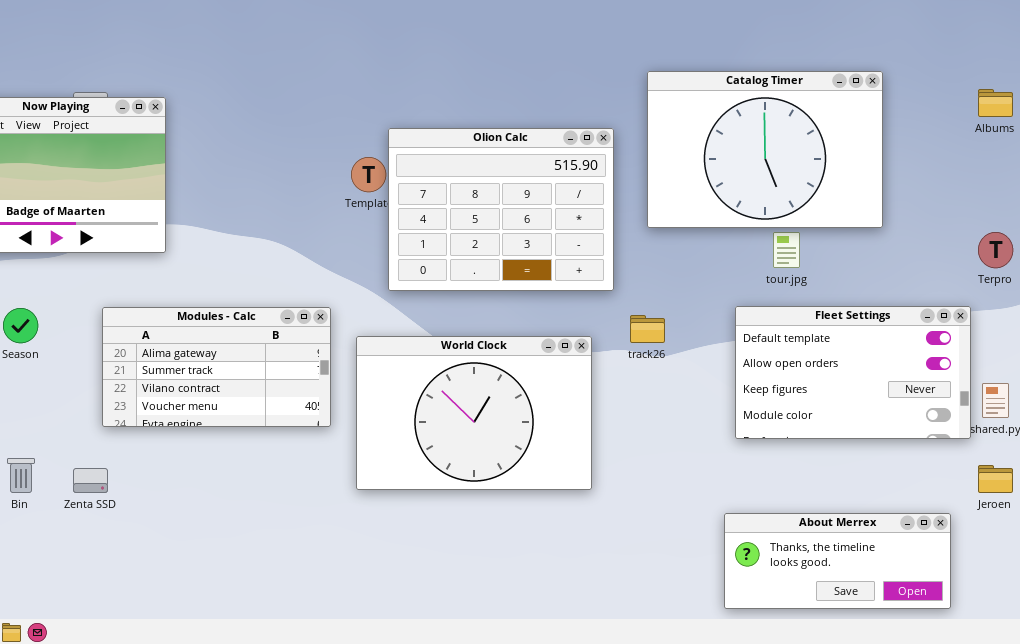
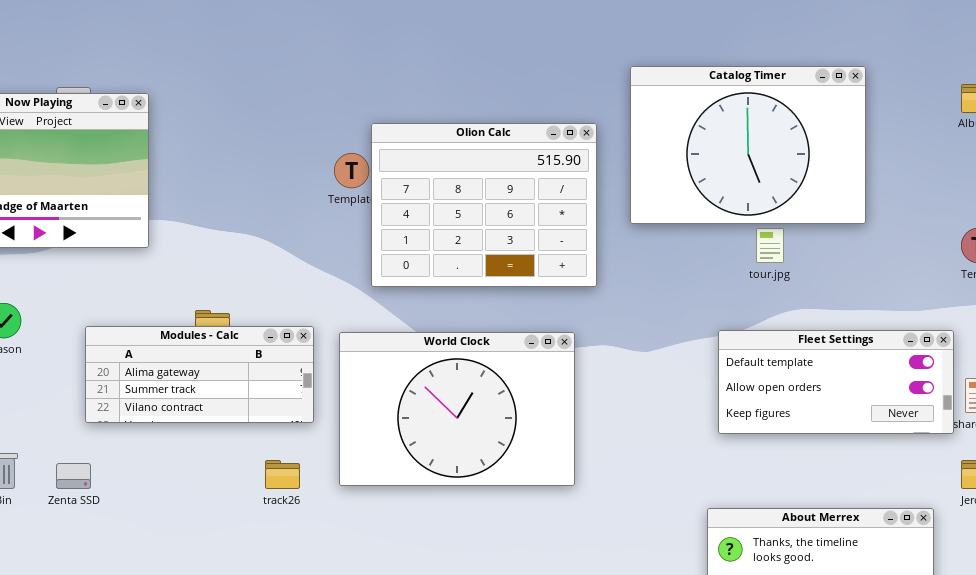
Fleet Settings: [735,306,971,439] -> [718,330,954,434], resized
Modules - Calc: [102,307,331,427] -> [85,326,314,423], resized
track26: [630,315,665,343] -> [265,460,300,489], moved

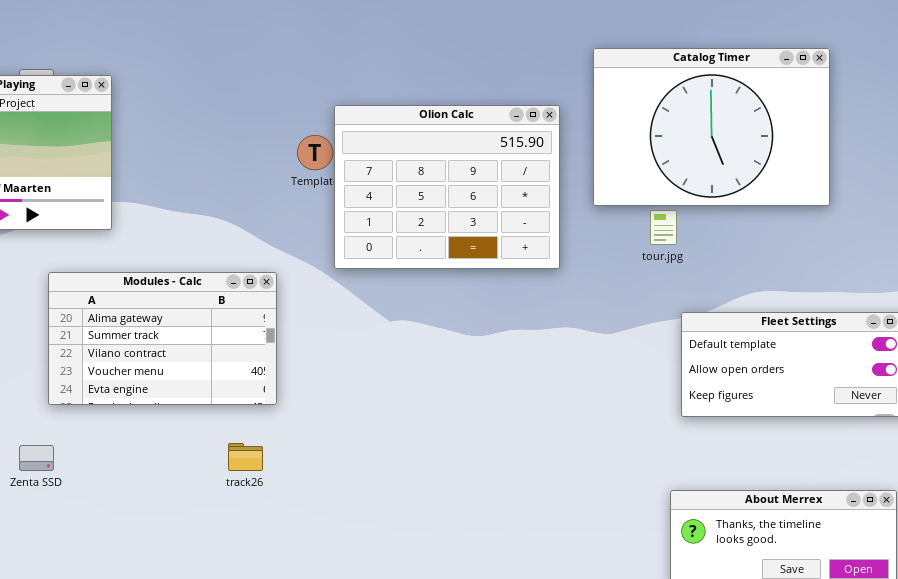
tour.jpg: [756,228,784,263] -> [650,210,677,245], moved
Modules - Calc: [85,326,314,423] -> [48,272,277,405], resized
World Clock: [339,332,575,486] -> none, closed

